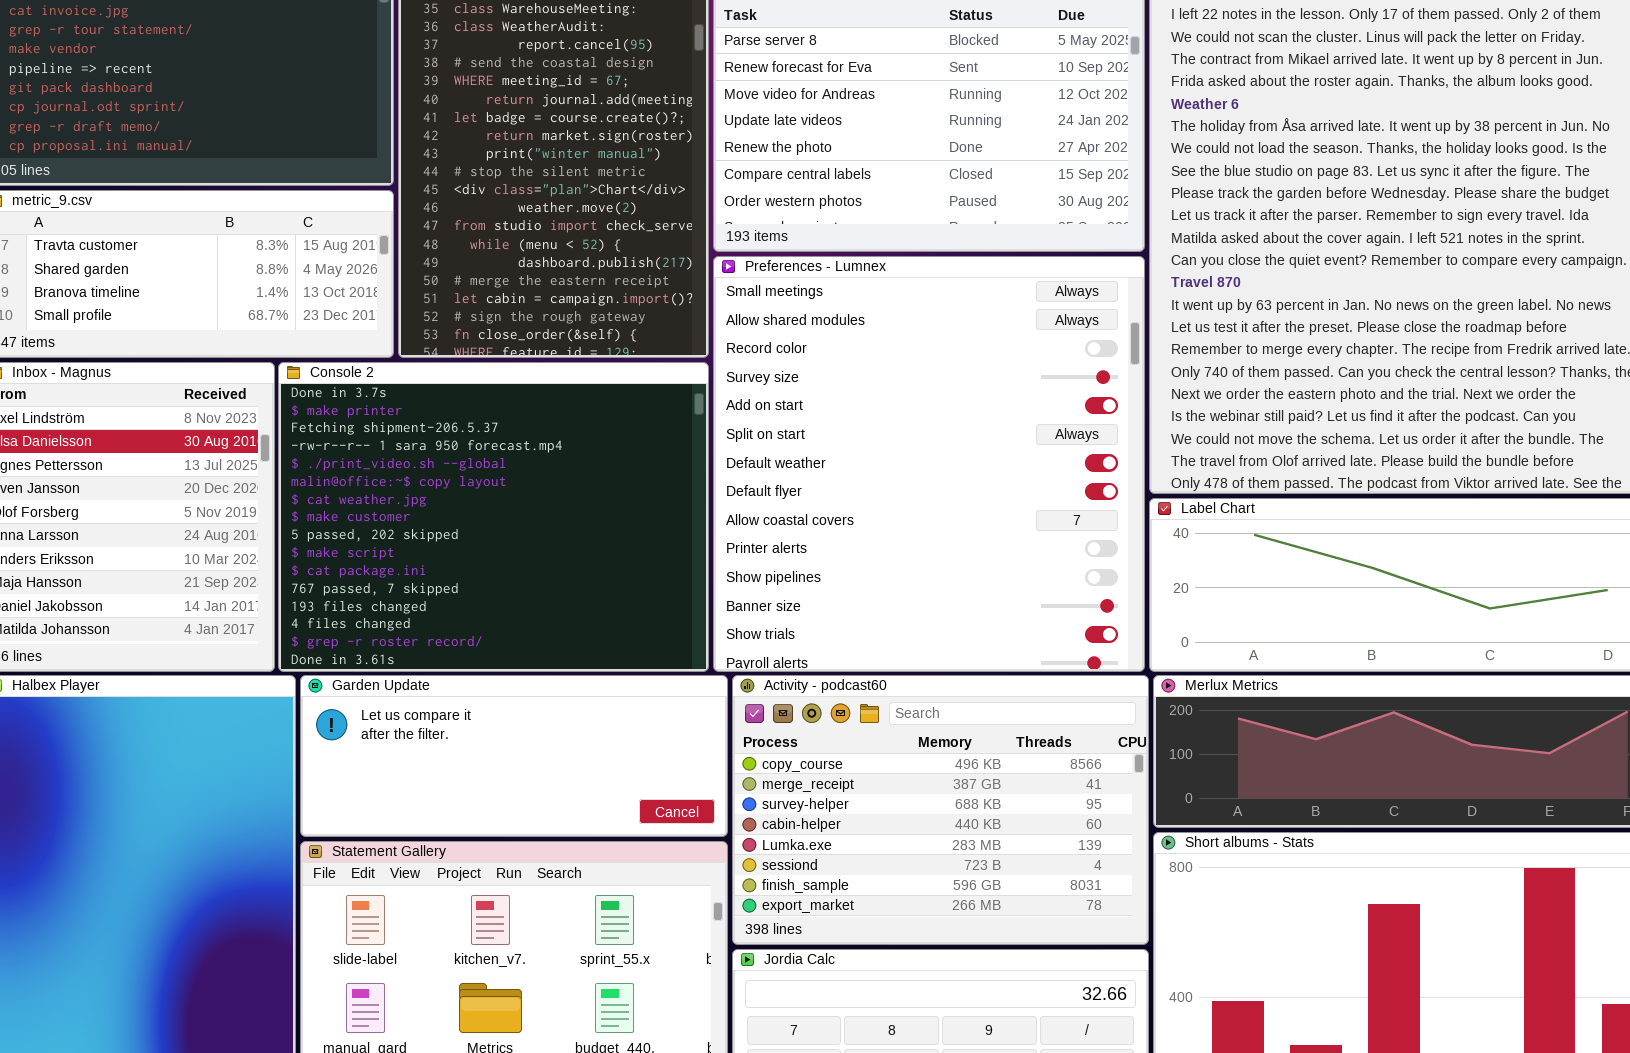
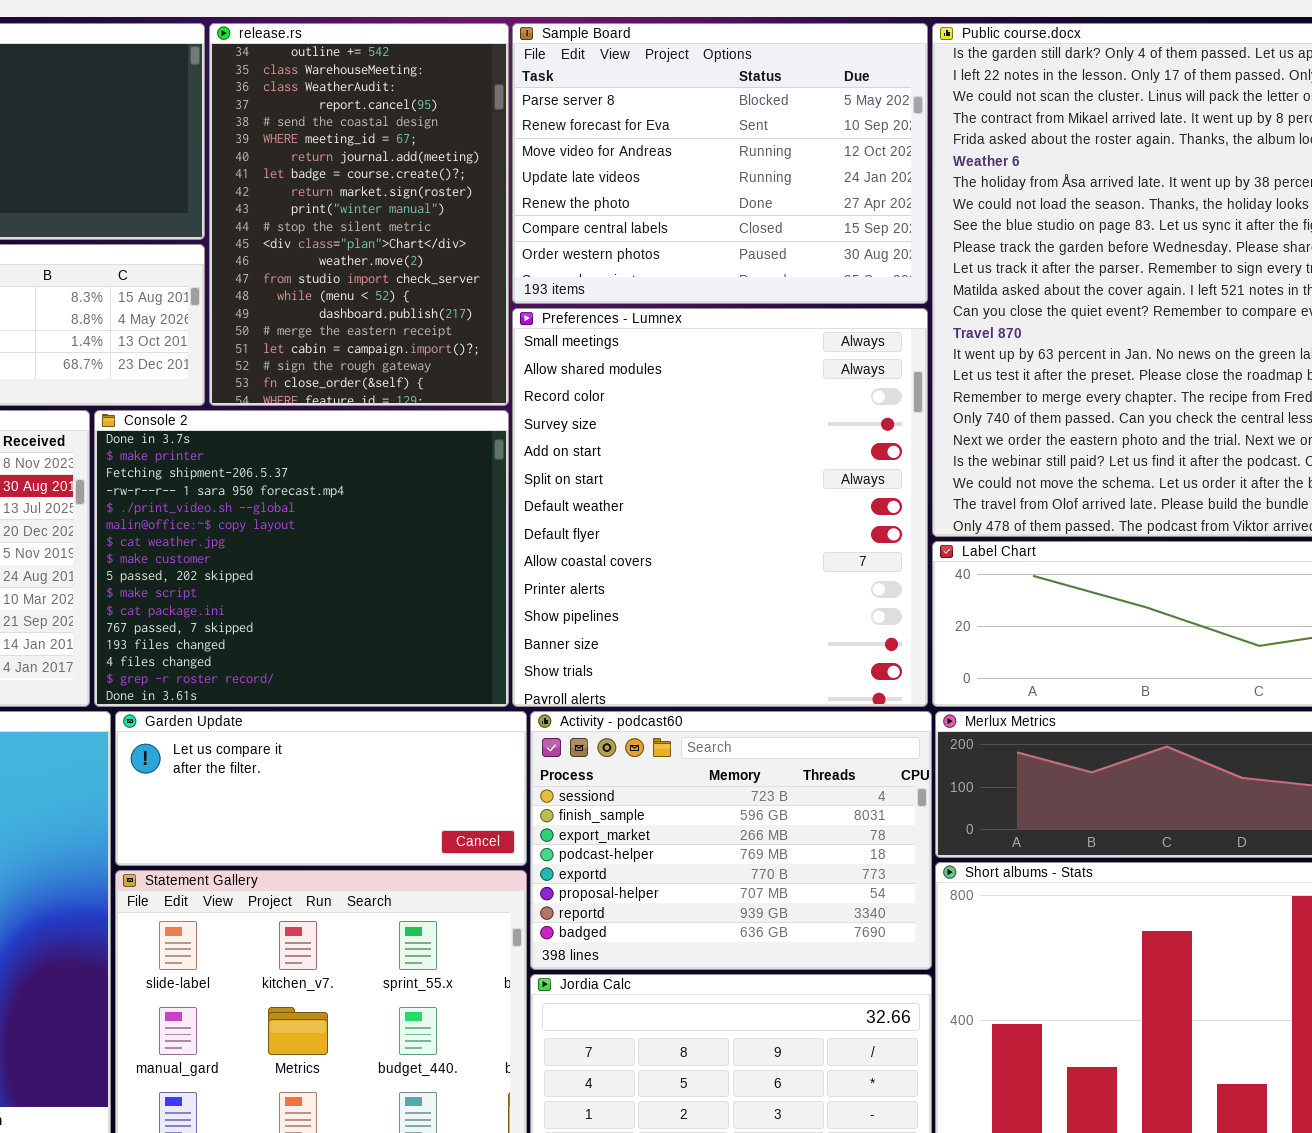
Activity - podcast60: [732,675,1149,945] -> [530,711,932,970], scrolled down 5 rows

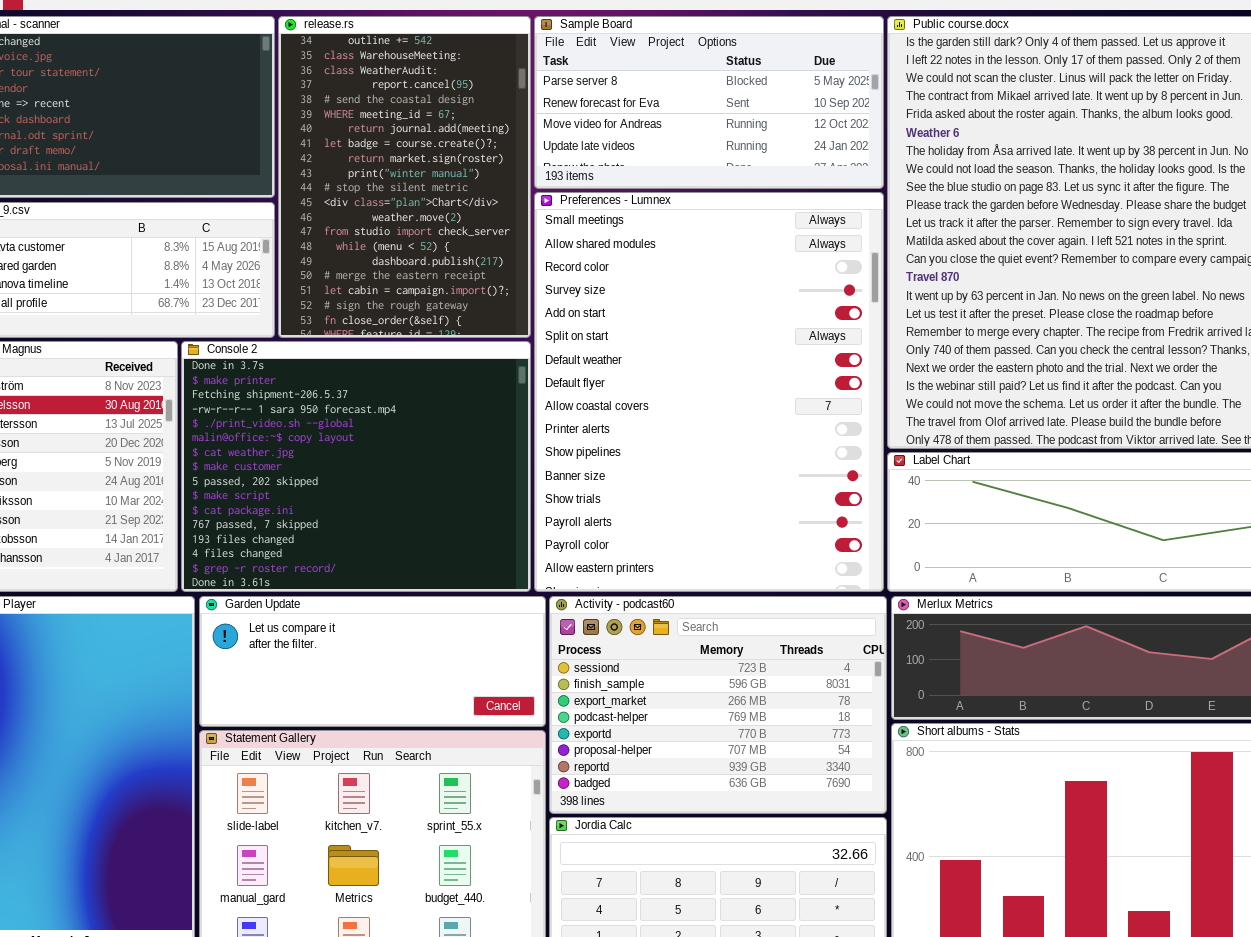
Sample Board: [512,23,928,304] -> [534,16,884,189], resized
Preferences - Lumnex: [512,308,928,707] -> [534,192,884,592], resized

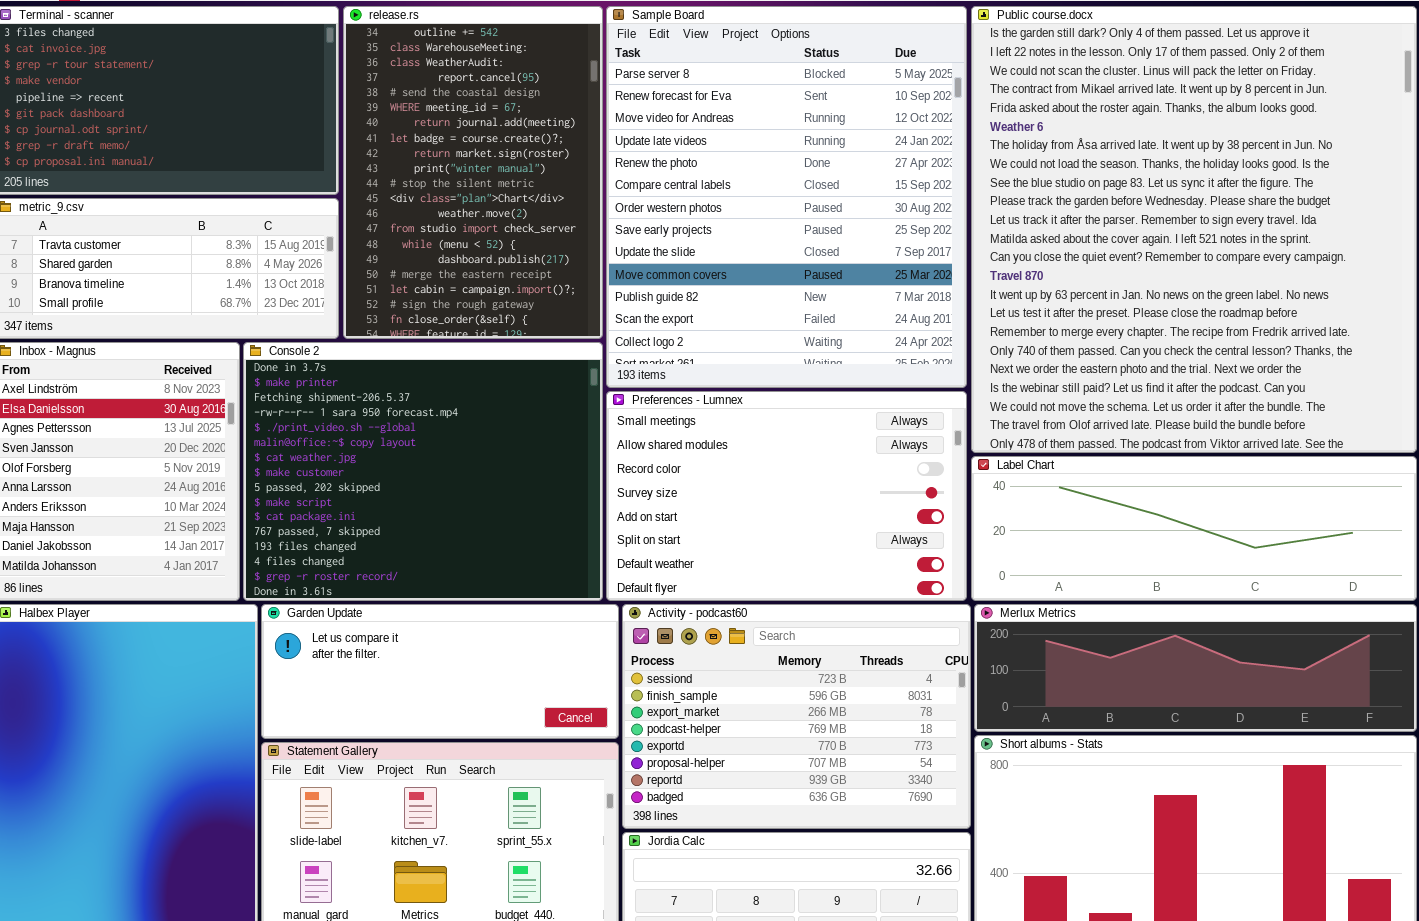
Sample Board: [534,16,884,189] -> [606,6,967,388], resized
Preferences - Lumnex: [534,192,884,592] -> [606,391,967,601], resized

